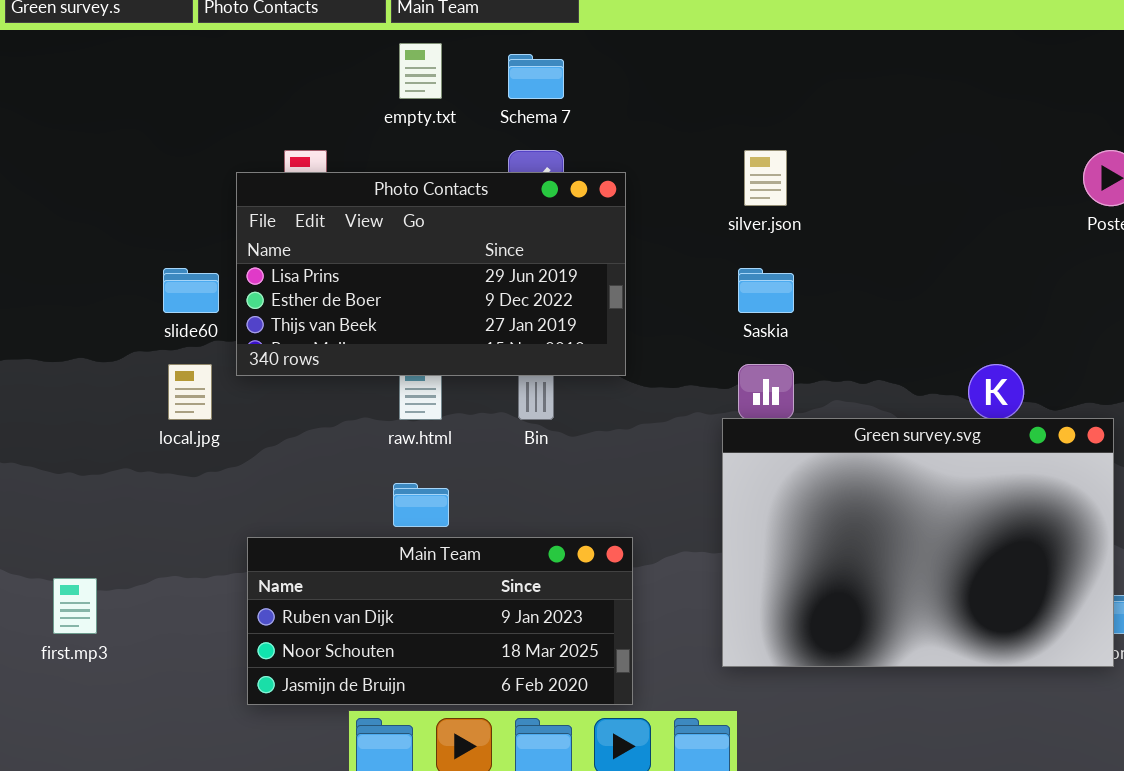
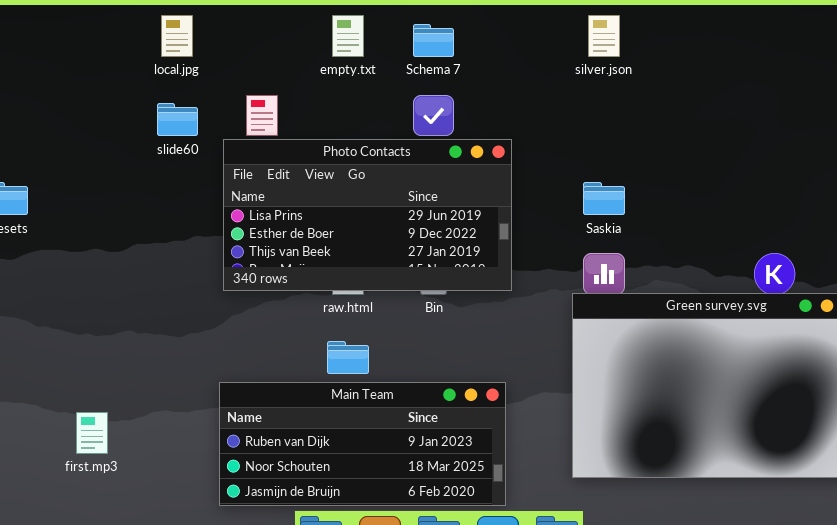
silver.json: [744,150,787,206] -> [588,15,620,57], moved
Photo Contacts: [236,172,626,376] -> [223,139,512,291], moved
slide60: [163,268,219,313] -> [157,103,198,136], moved
local.jpg: [168,364,212,420] -> [161,15,193,57], moved

